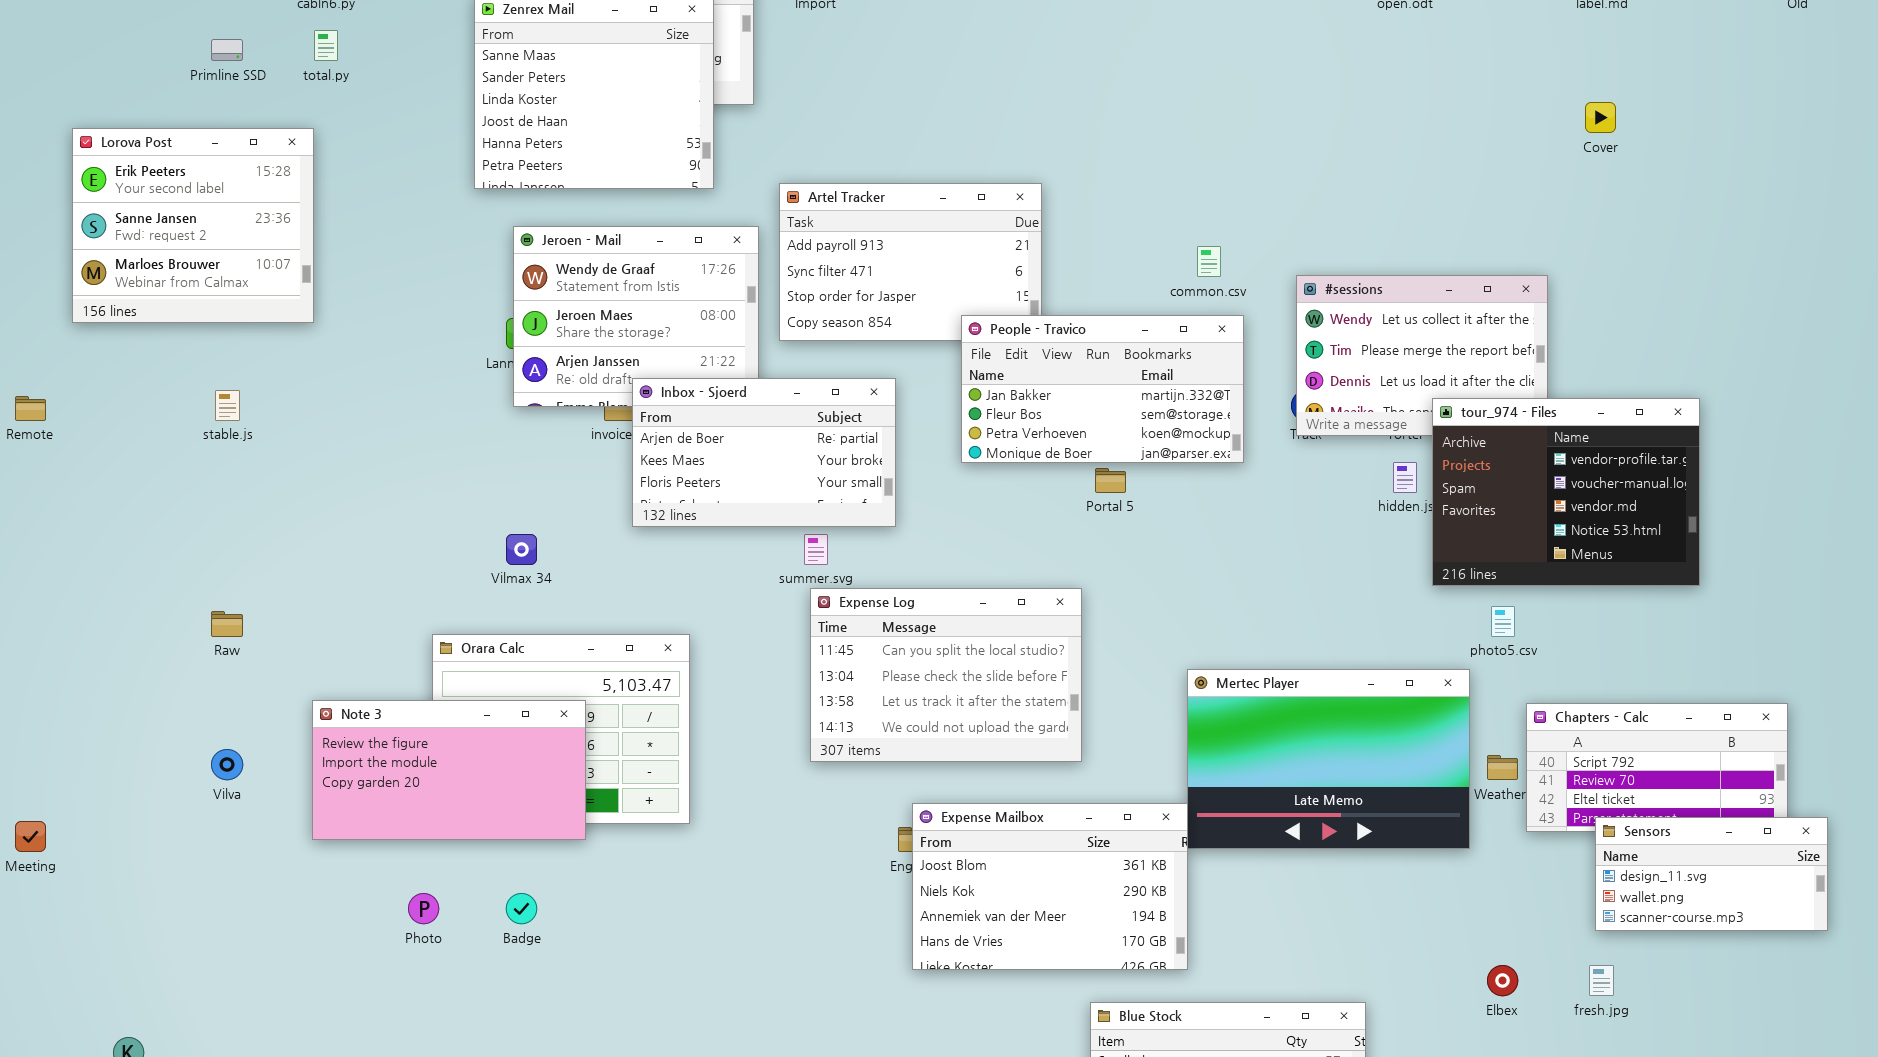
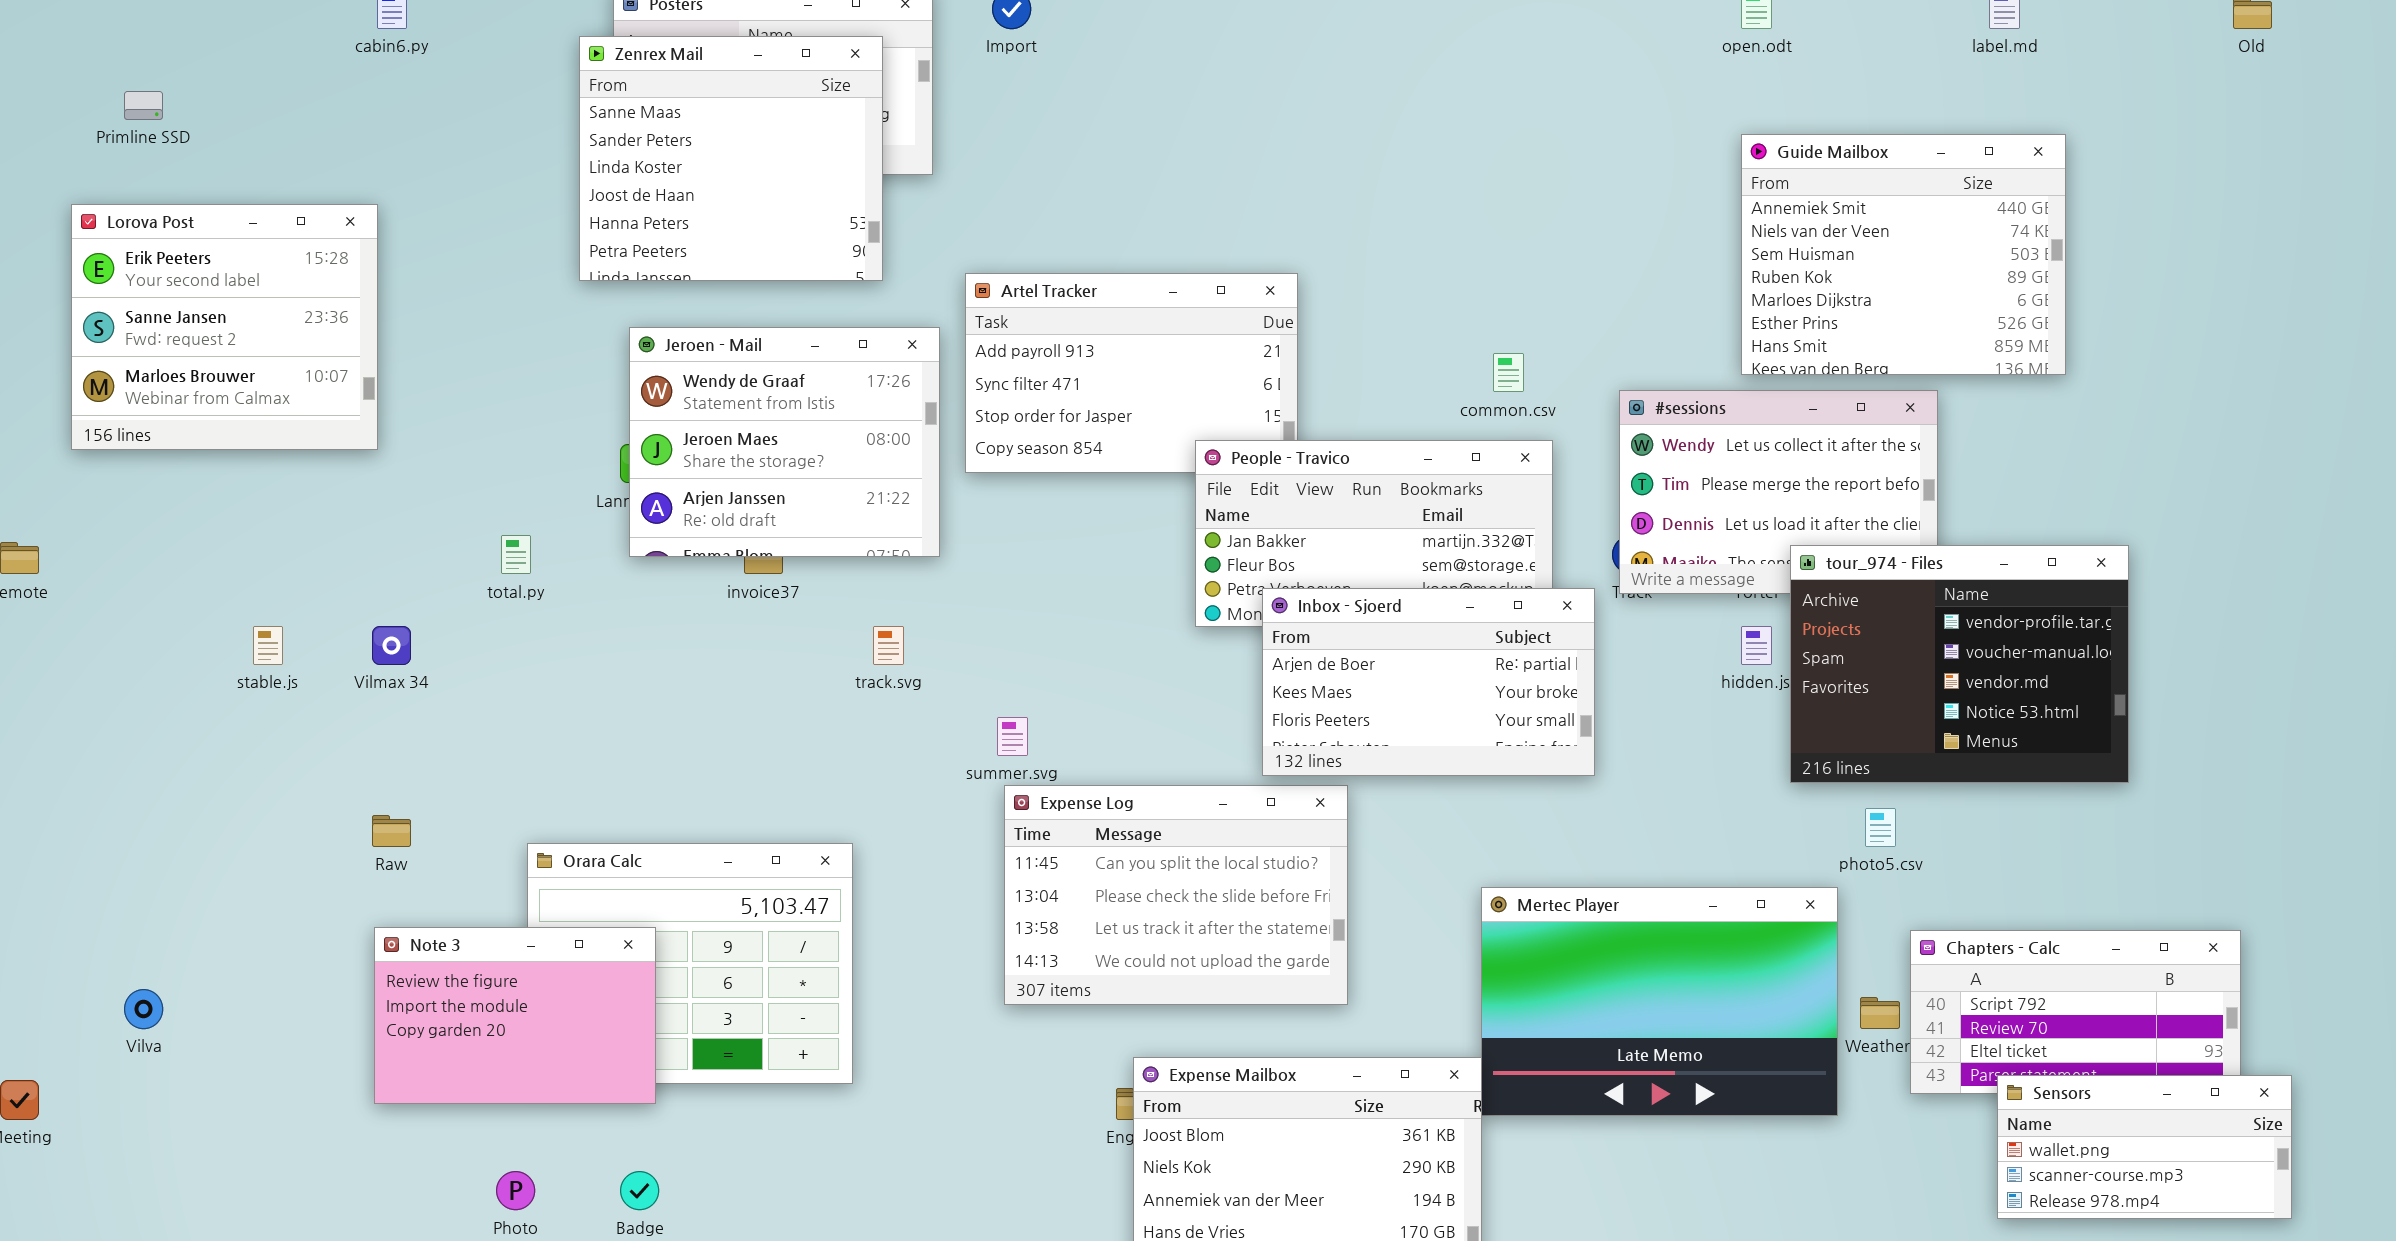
total.py: [314,30,338,61] -> [501,535,531,574], moved
Primline SSD: [211,39,243,61] -> [124,91,163,120], moved
Guide Mailbox: none -> [1741,134,2066,375], opened
Inbox - Sjoerd: [632,378,896,527] -> [1262,588,1595,776], moved
stable.js: [215,390,240,421] -> [253,626,283,665], moved
Vilmax 34: [506,534,537,565] -> [372,626,411,665], moved
Raw: [211,611,243,637] -> [372,815,411,847], moved
Note 3: [312,700,586,840] -> [374,927,656,1104], resized
Vilva: [211,749,243,780] -> [124,989,163,1029], moved
Sensors: [1595,817,1828,931] -> [1997,1075,2292,1219], scrolled down 1 row

